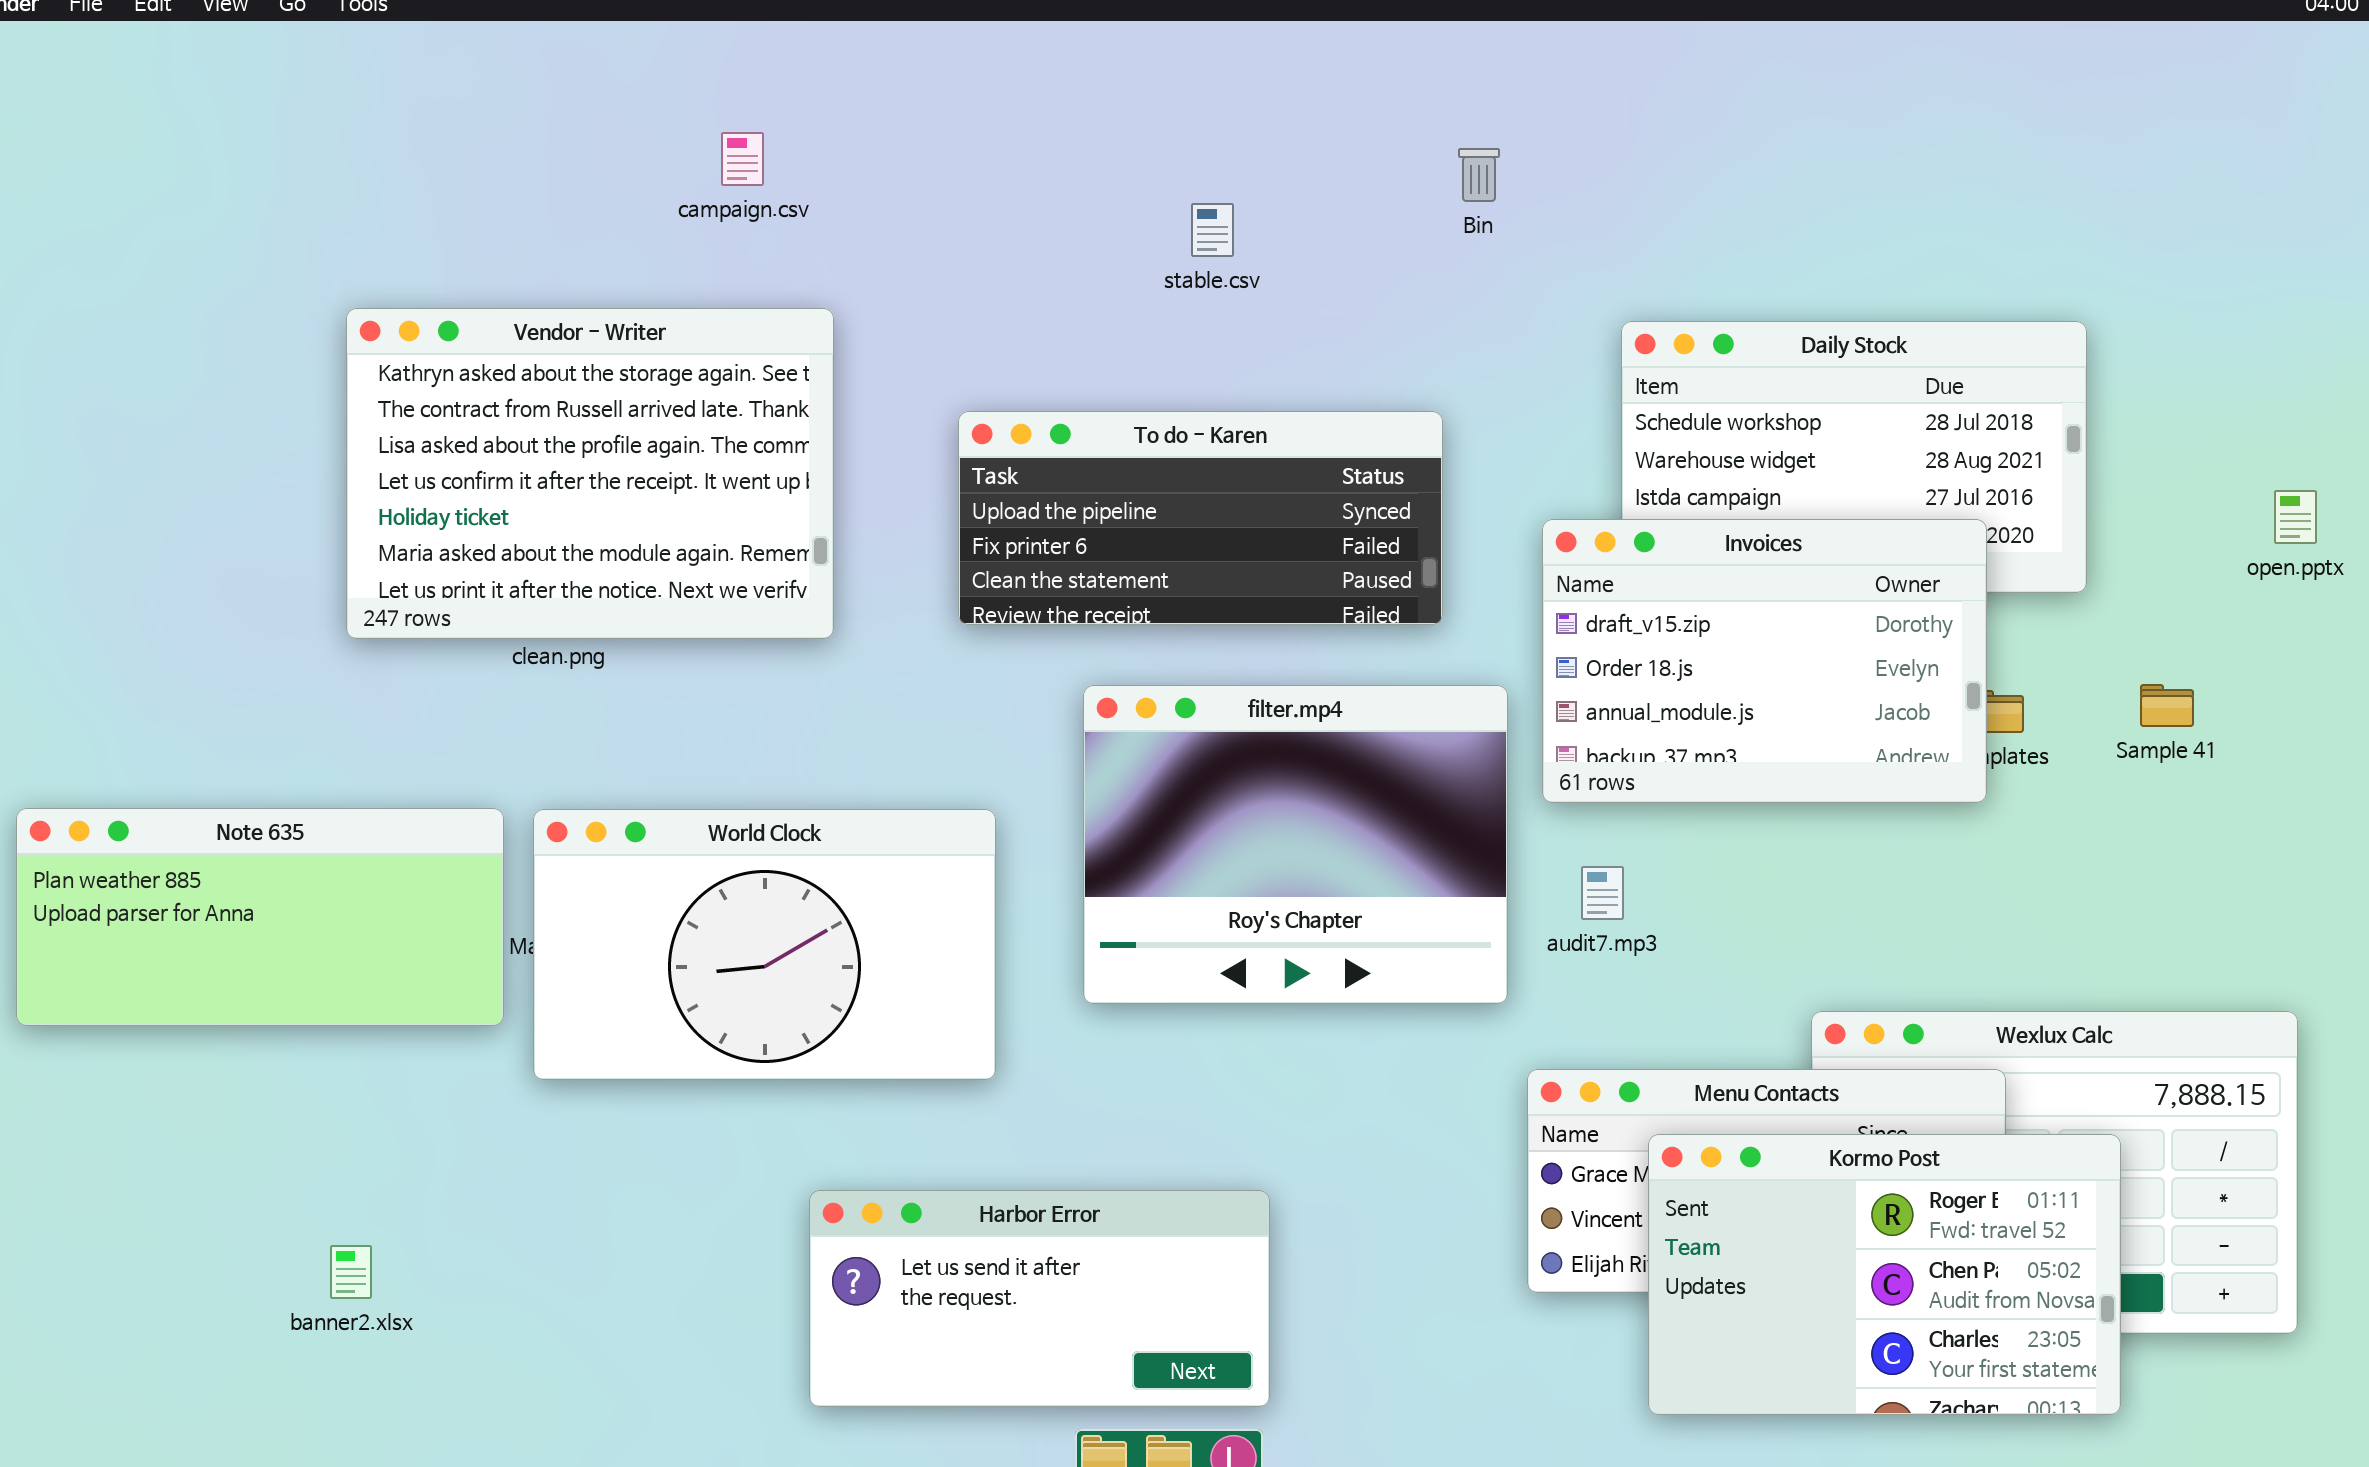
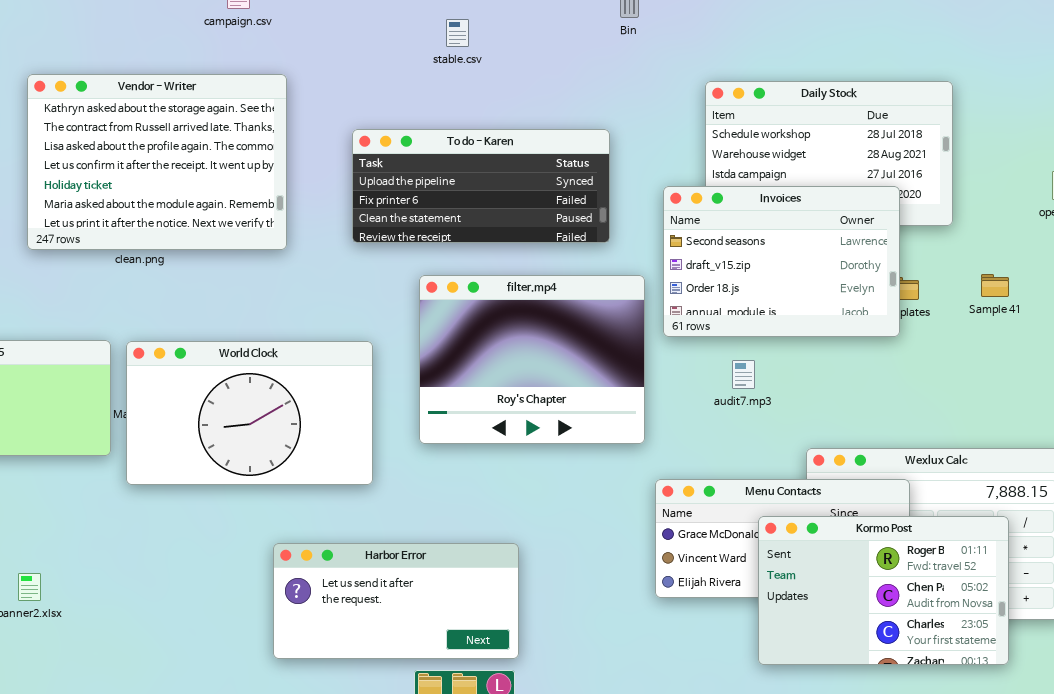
stable.csv: [1191,203,1234,257] -> [446,19,469,47], moved
Invoices: [1542,519,1987,803] -> [663,186,900,337], scrolled up 1 row
audit7.mp3: [1581,866,1624,920] -> [732,360,755,389], moved
Kormo Post: [1648,1134,2121,1415] -> [758,516,1009,665], moved

